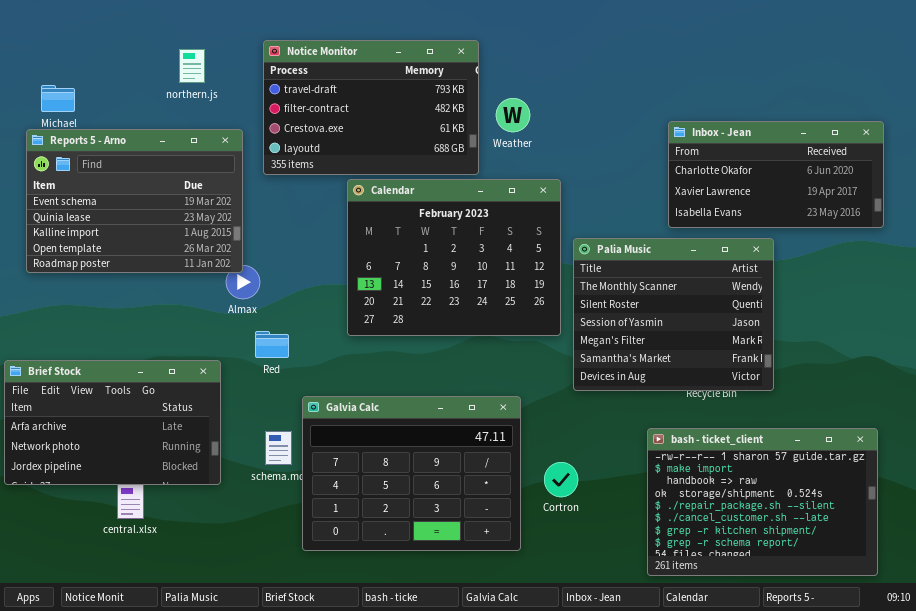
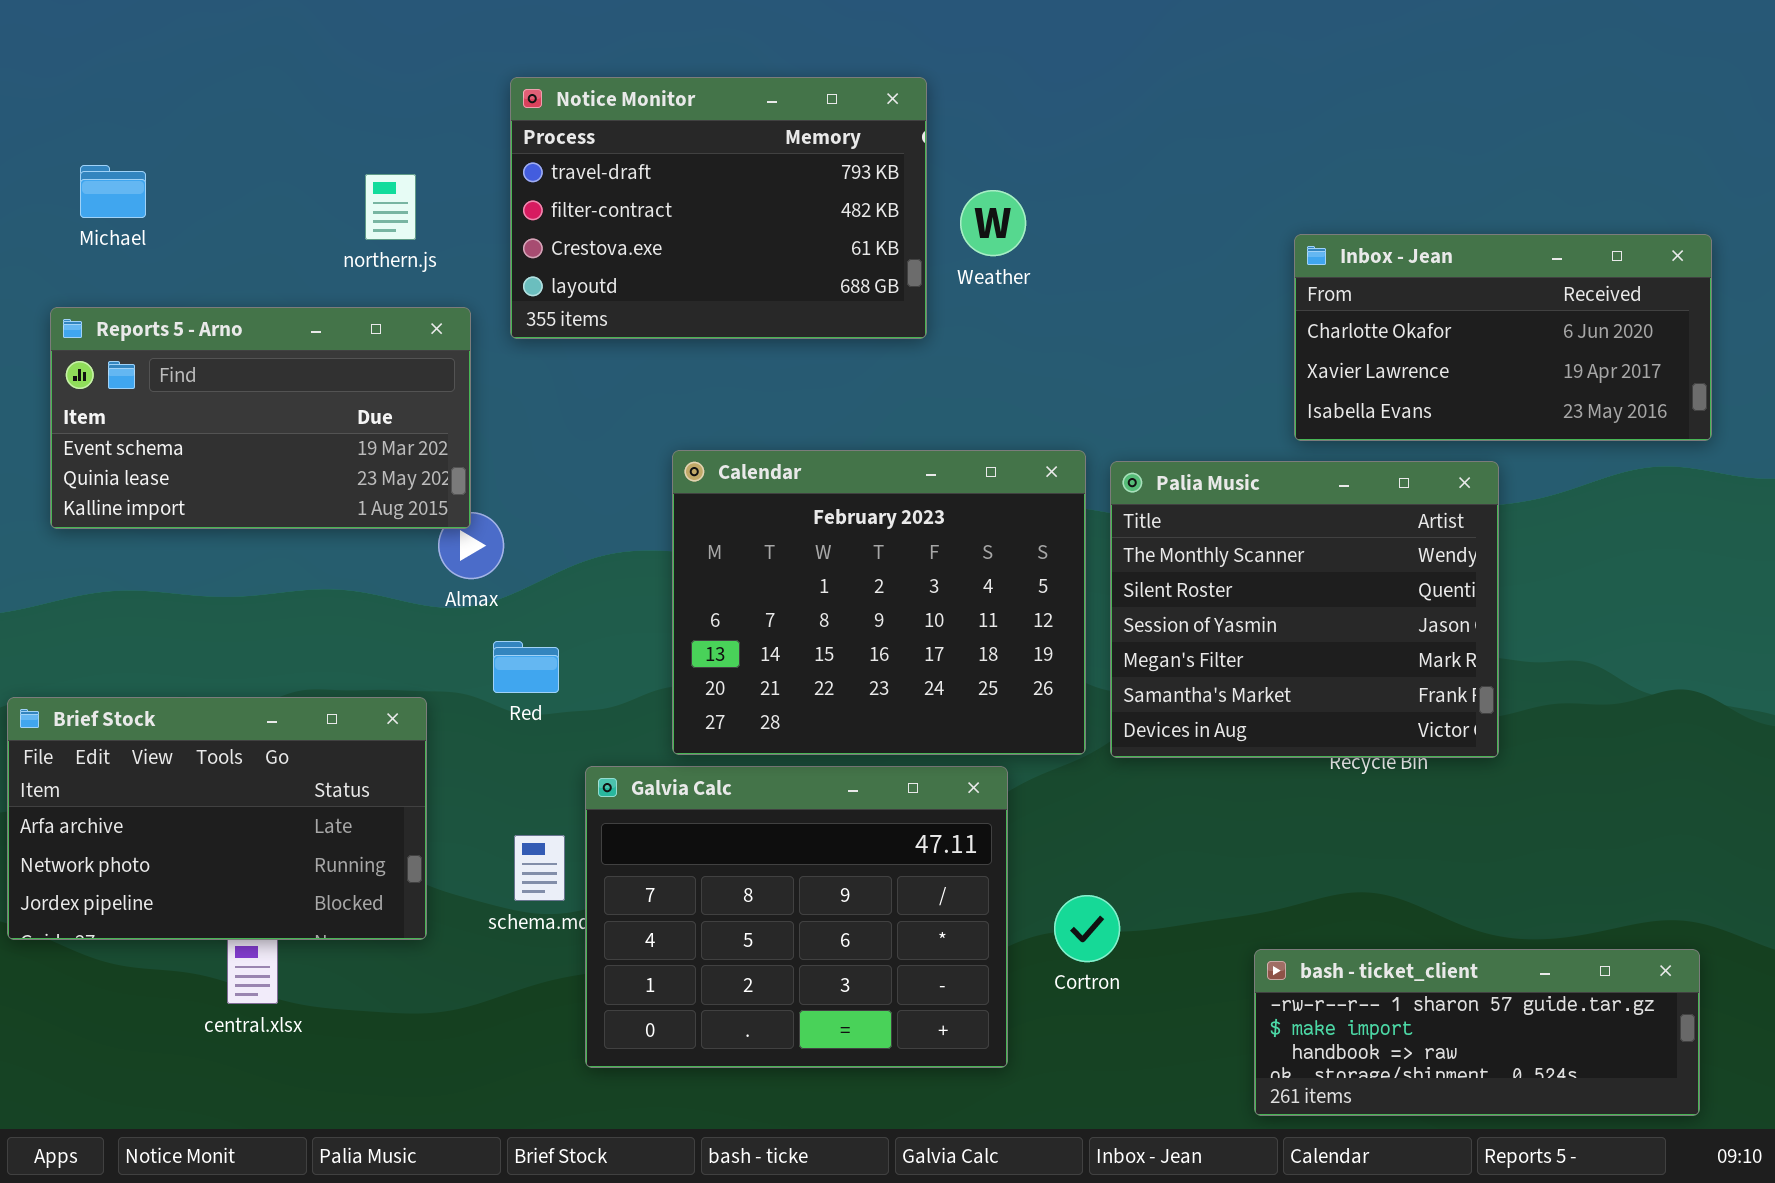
northern.js: [179,49,205,83] -> [365,174,416,240], moved
Reports 5 - Arno: [26,129,243,273] -> [50,307,471,529], resized
Calendar: [347,179,561,336] -> [672,450,1086,755], moved
bash - ticket_client: [647,428,878,576] -> [1254,949,1700,1116], resized

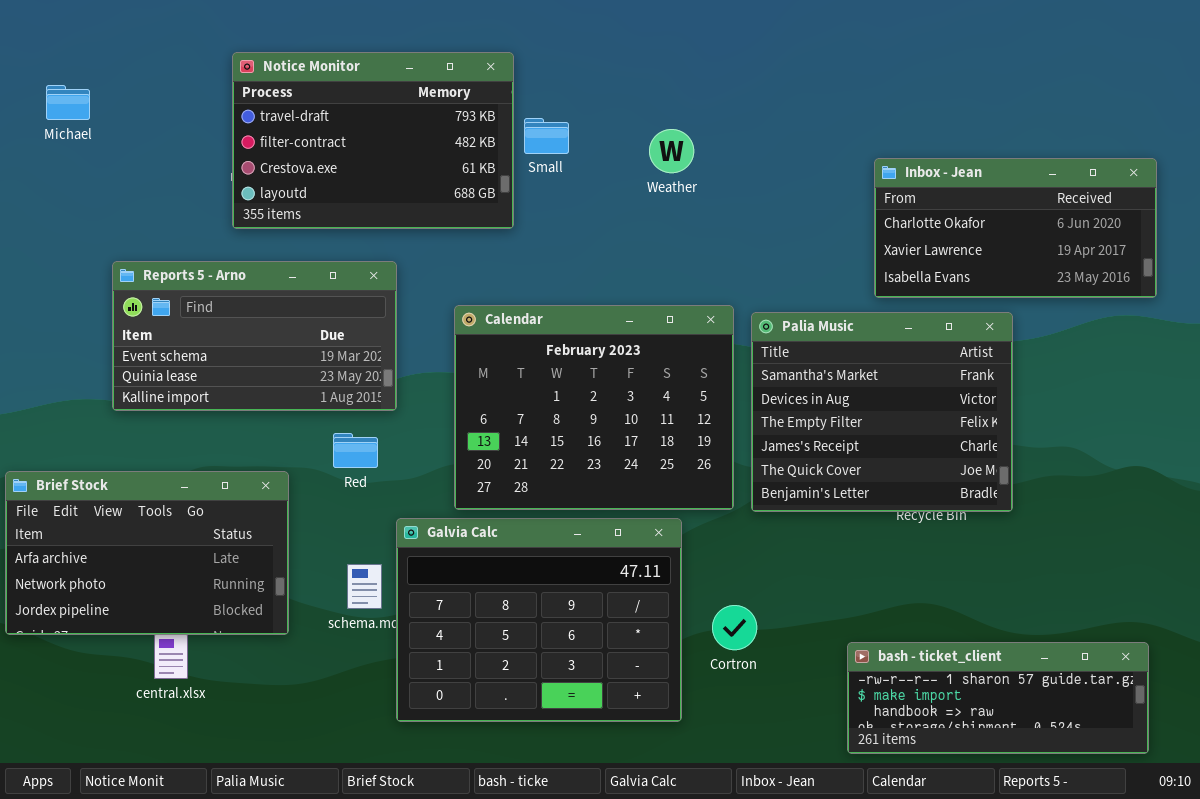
Notice Monitor: [510,77,927,339] -> [232,52,514,229], moved
Michael: [80,165,146,218] -> [46,85,90,120], moved
Reports 5 - Arno: [50,307,471,529] -> [112,261,397,411], moved
Palia Music: [1110,461,1499,758] -> [751,312,1013,512], scrolled down 4 rows

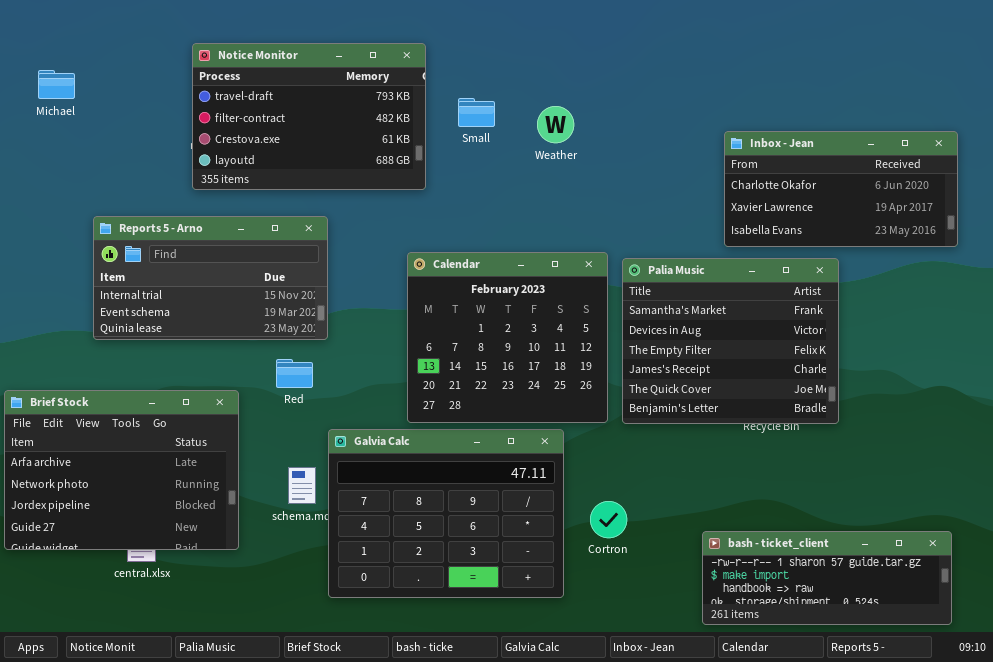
Small: [524,118,569,154] -> [458,98,495,127], moved
Reports 5 - Arno: [112,261,397,411] -> [93,216,328,340], scrolled up 1 row
Calendar: [454,305,734,510] -> [407,252,608,423], resized
Brief Stock: [5,471,289,635] -> [4,390,239,550], resized

